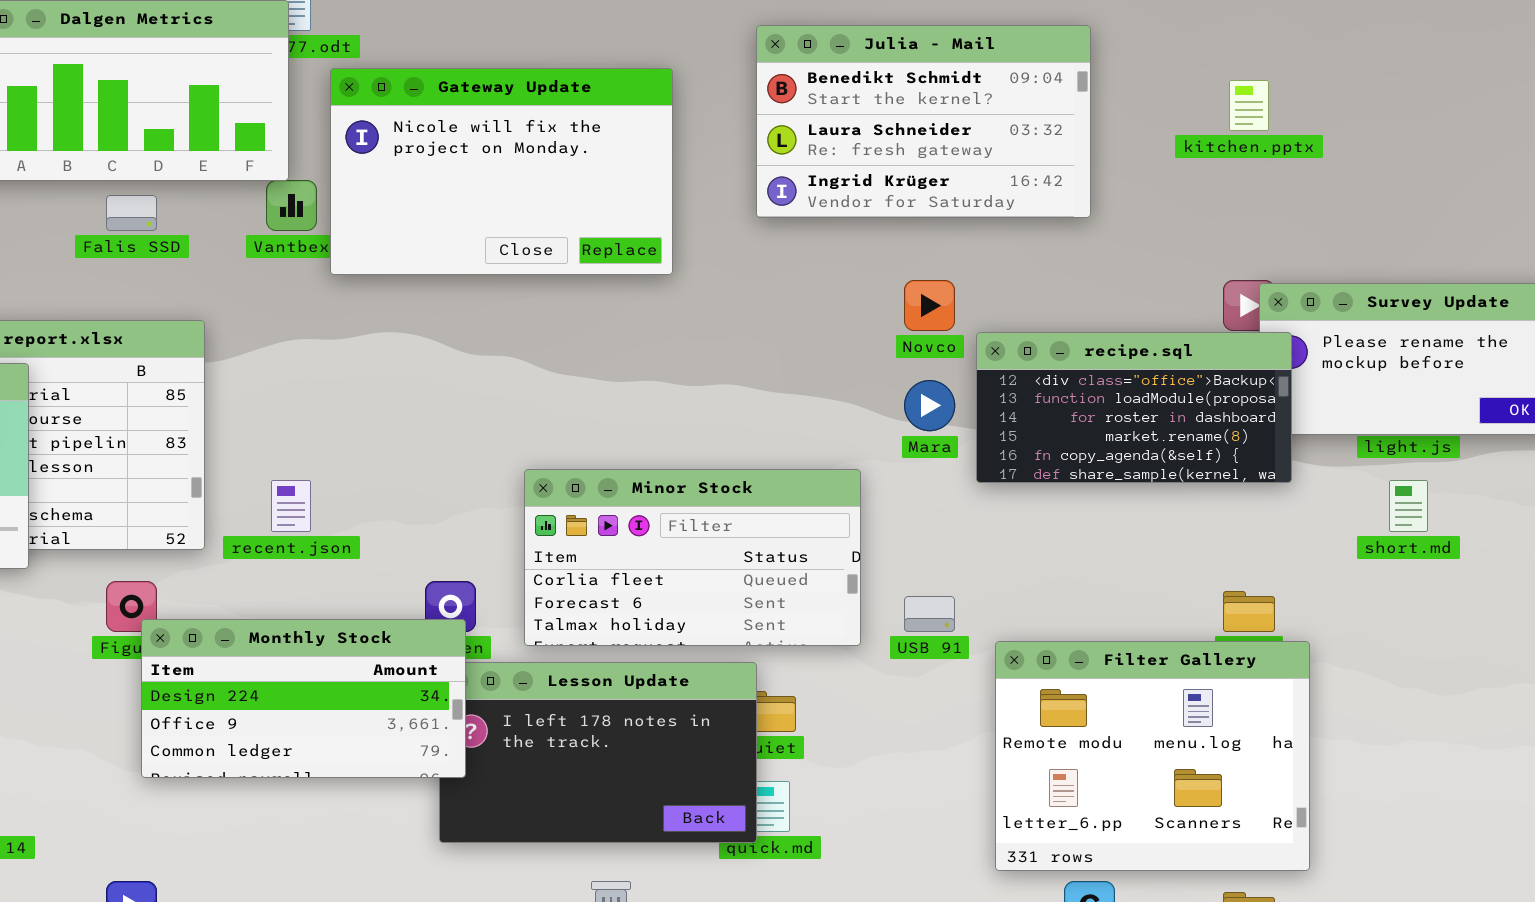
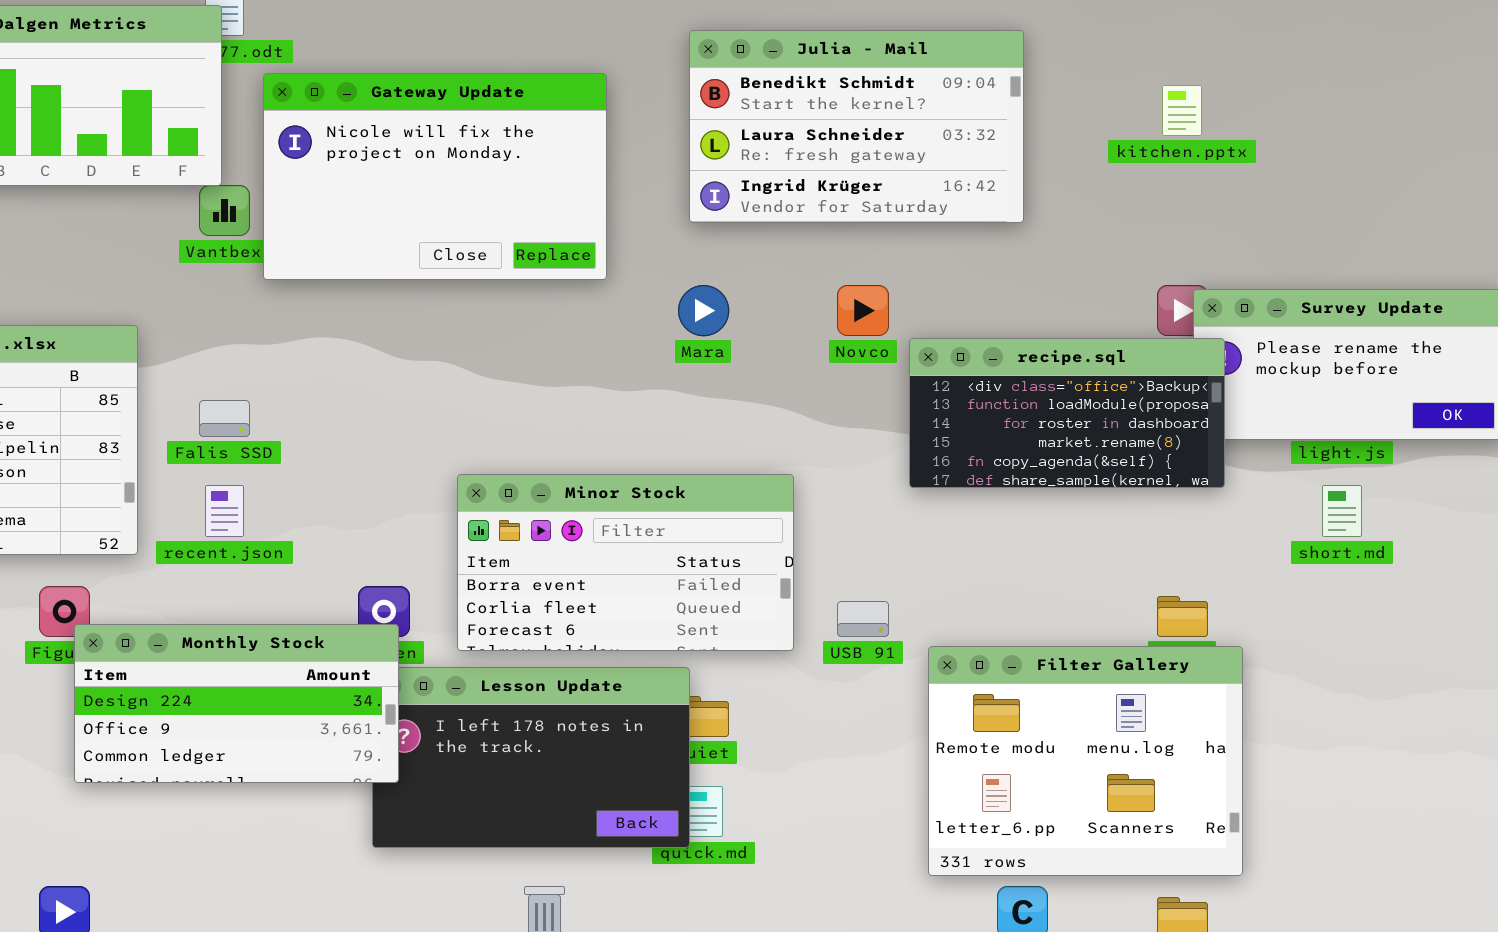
Falis SSD: [106,195,157,231] -> [199,400,250,437], moved
Mara: [904,380,955,431] -> [678,285,729,336], moved
Minor Stock: [524,469,861,646] -> [457,474,794,651], scrolled up 1 row

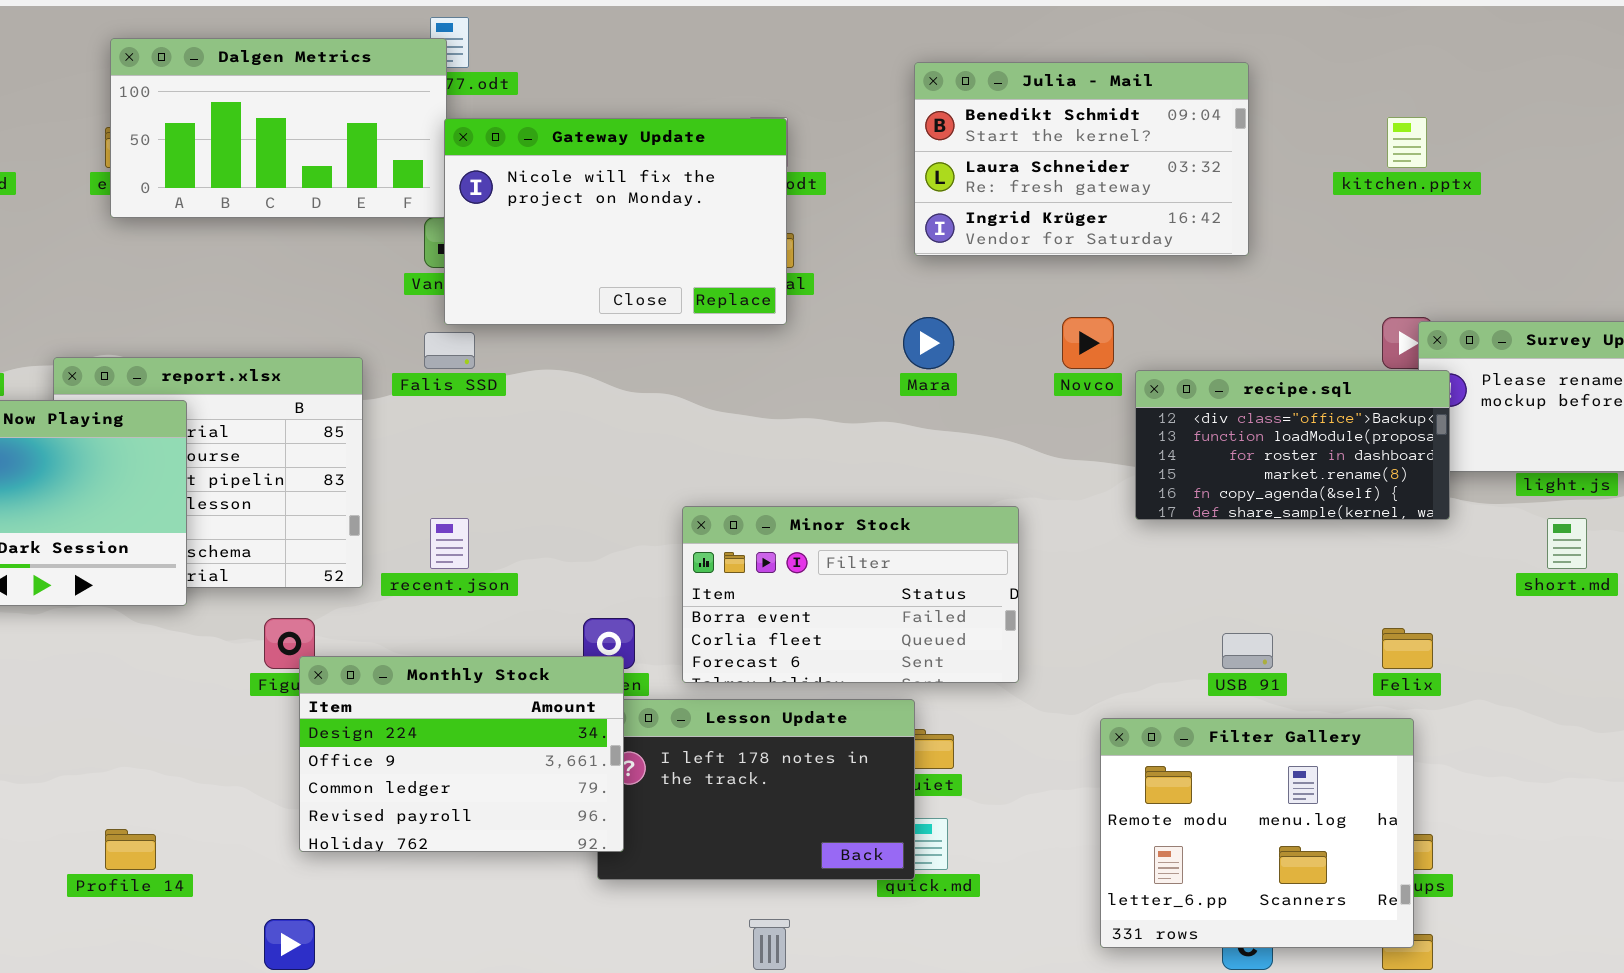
Gateway Update: [263,73,607,280] -> [444,118,787,325], moved
Falis SSD: [199,400,250,437] -> [424,332,475,369], moved
USB 91: [837,601,889,637] -> [1222,633,1273,669], moved
Monthly Stock: [74,624,399,783] -> [299,656,624,852], resized
Filter Gallery: [928,646,1243,876] -> [1100,718,1414,948], moved

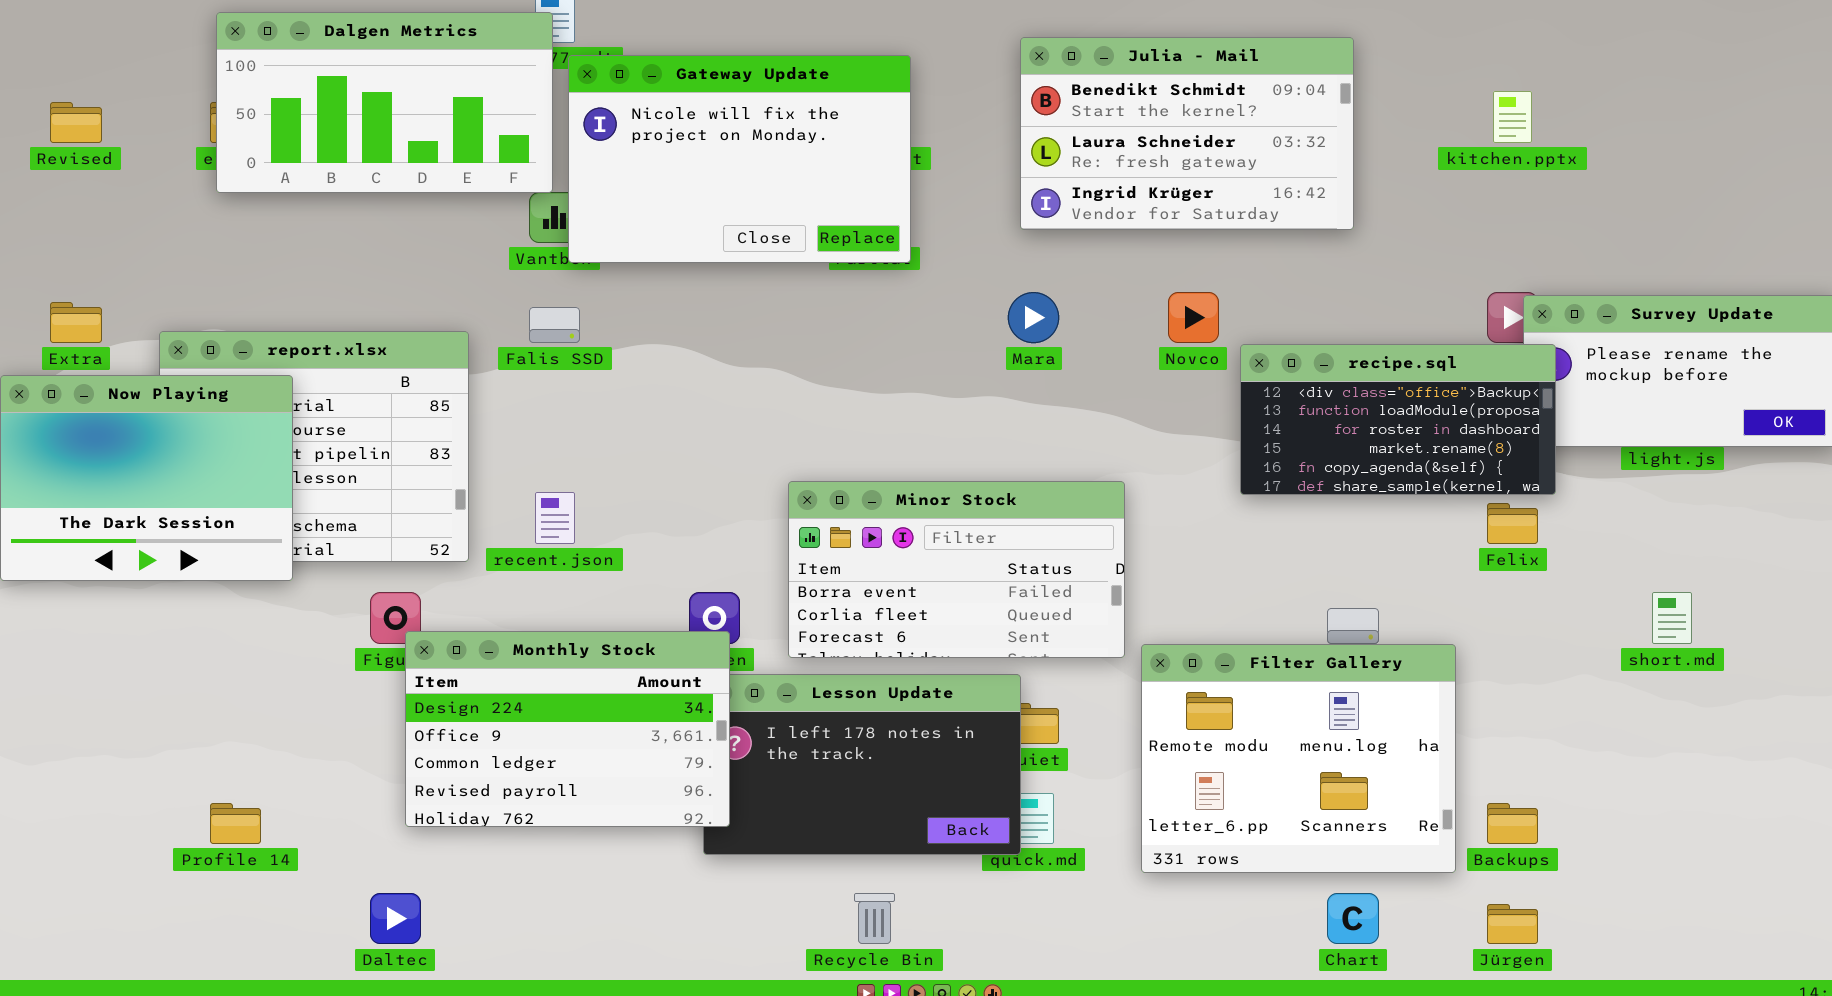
Gateway Update: [444,118,787,325] -> [568,55,911,263], moved
short.md: [1547,518,1587,569] -> [1652,592,1692,644], moved
Felix: [1382,628,1433,669] -> [1487,503,1538,544], moved
Filter Gallery: [1100,718,1414,948] -> [1141,644,1456,873], moved

